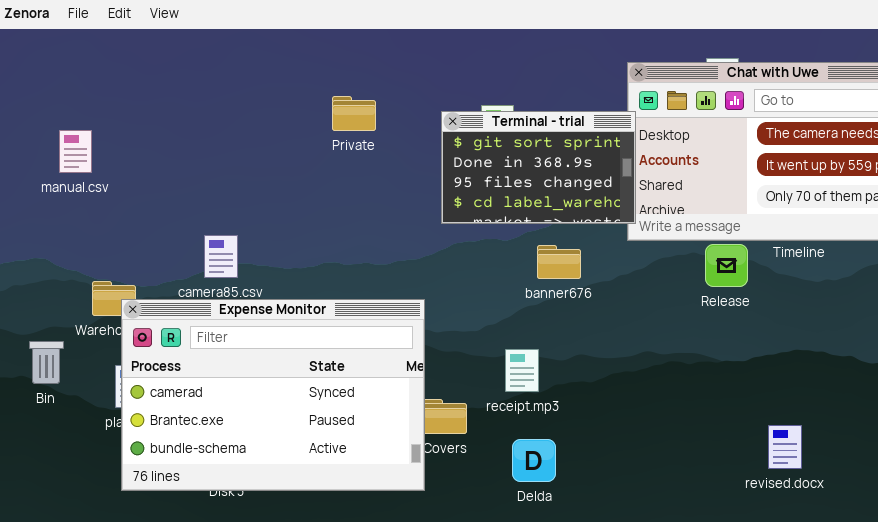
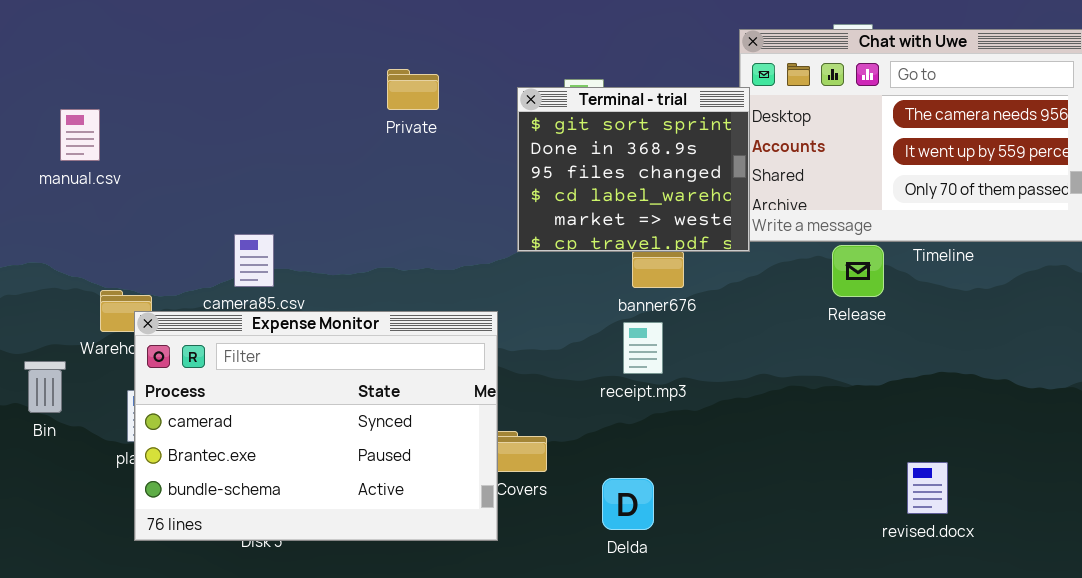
Terminal - trial: [441,111,636,224] -> [517,87,750,252], resized
receipt.mp3: [505,349,539,392] -> [623,322,663,374], moved

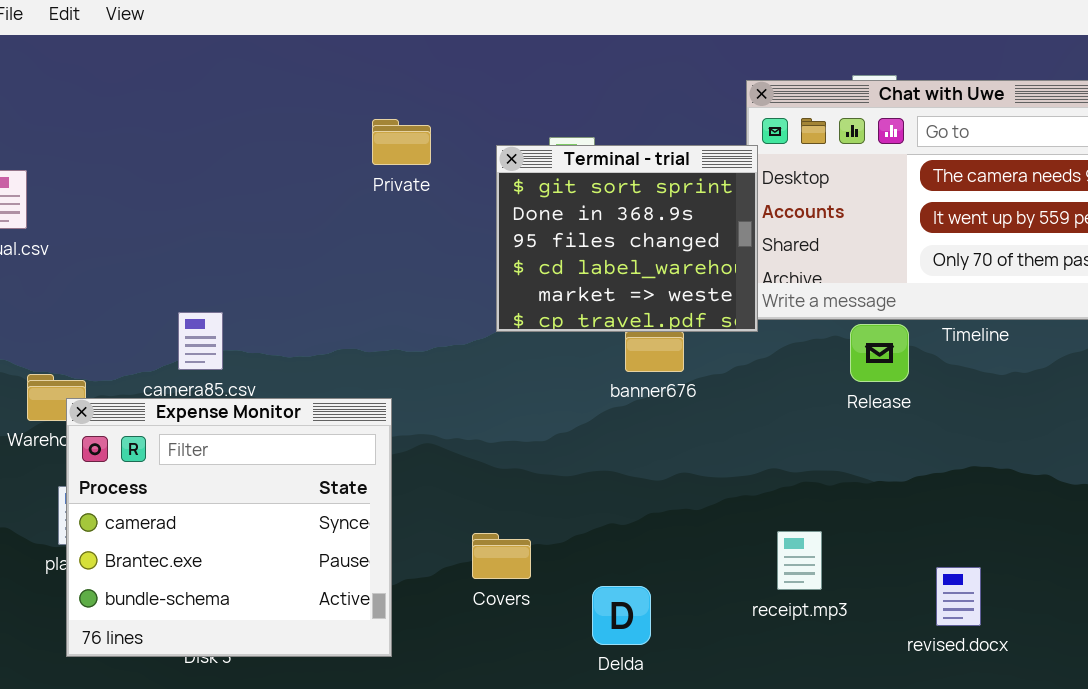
Private: [387,69,439,110] -> [372,119,431,165], moved
Expense Monitor: [134,311,498,541] -> [66,398,392,657], resized
receipt.mp3: [623,322,663,374] -> [777,531,822,590], moved

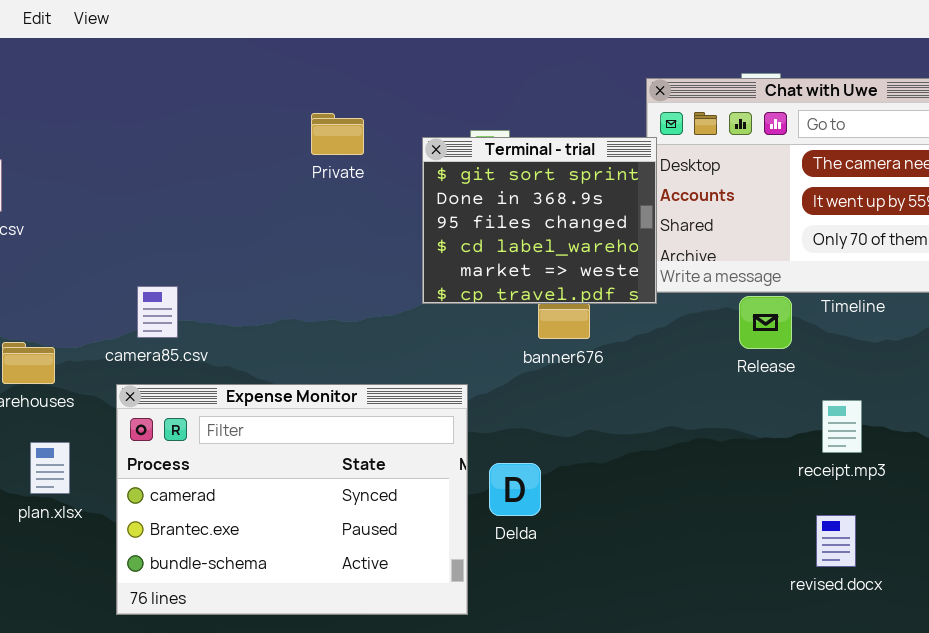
Expense Monitor: [66,398,392,657] -> [116,384,468,615], moved, resized
receipt.mp3: [777,531,822,590] -> [822,400,862,453], moved
Delda: [592,586,651,645] -> [489,463,541,516], moved

